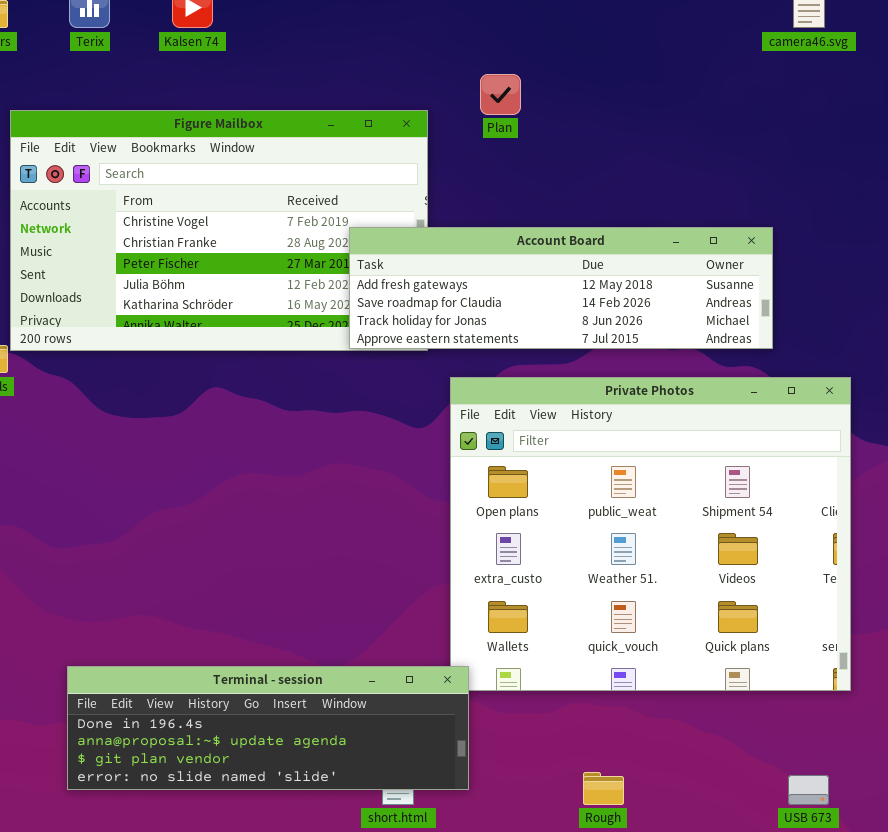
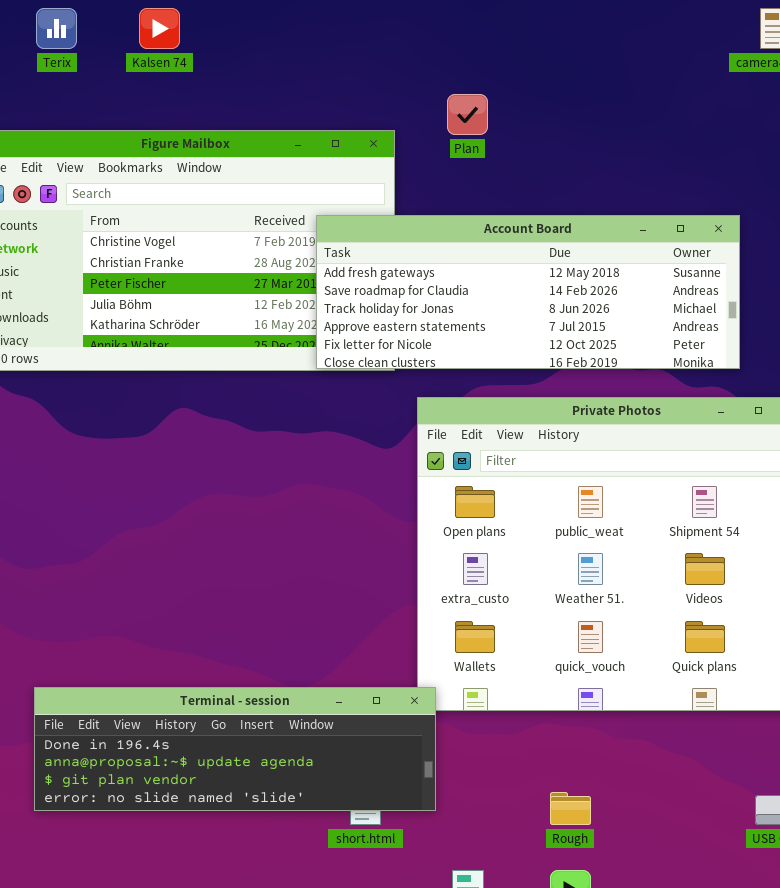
Account Board: [349,227,773,349] -> [316,215,740,369], resized

